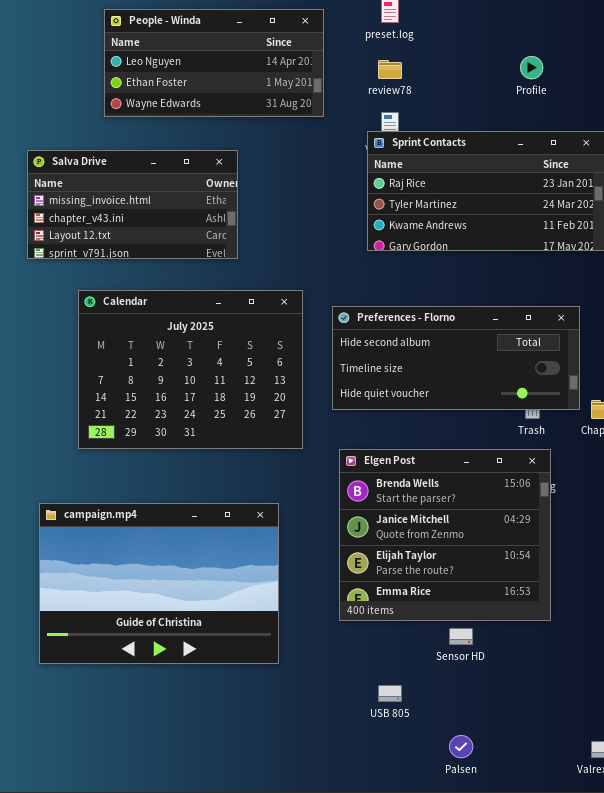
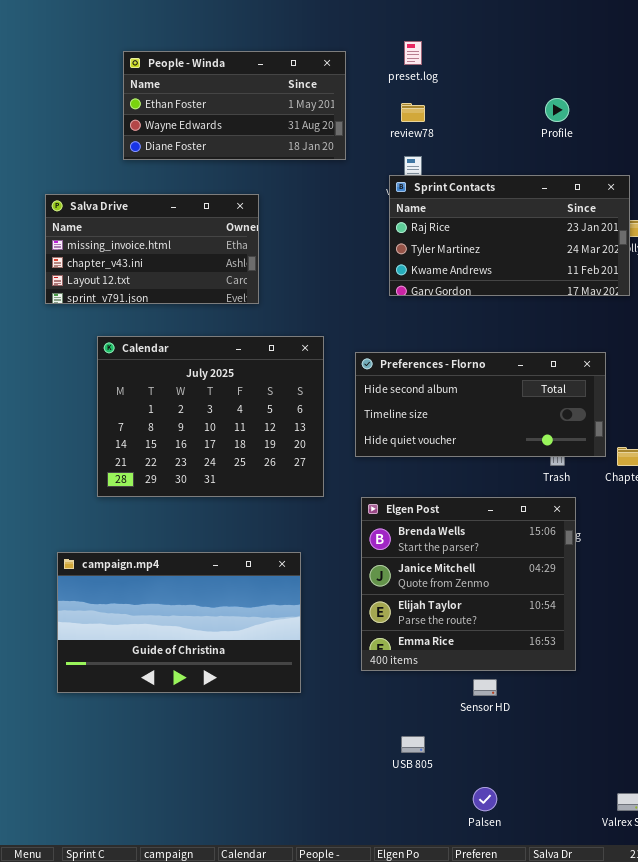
People - Winda: [104,9,324,117] -> [123,51,346,160], scrolled down 1 row
campaign.mp4: [39,503,279,664] -> [57,552,301,693], resized

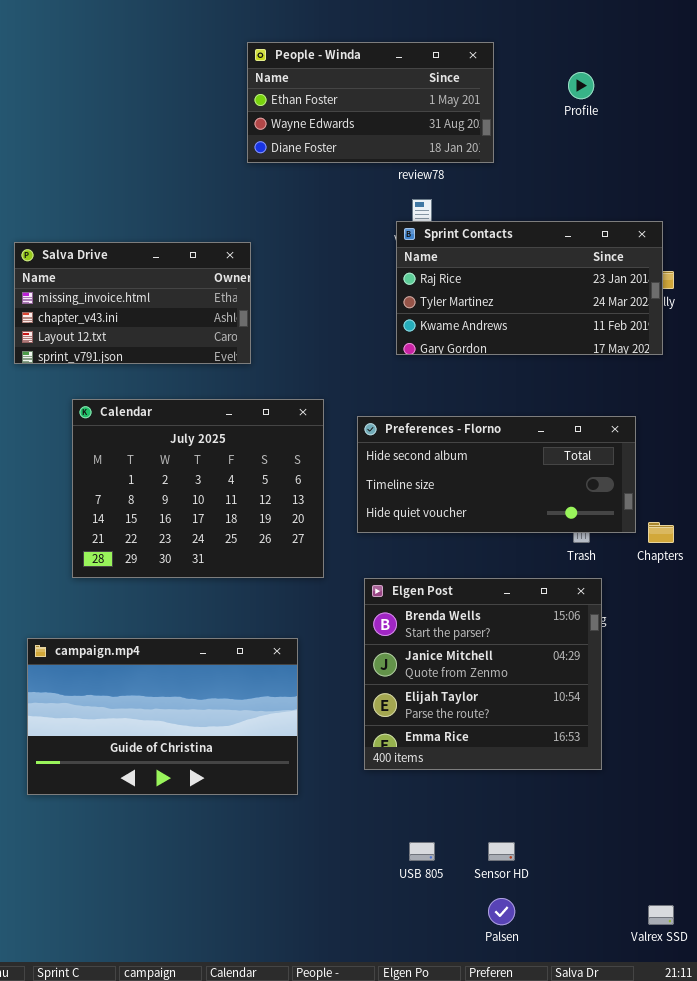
People - Winda: [123,51,346,160] -> [247,42,494,163], moved
Profile: [545,98,569,122] -> [568,72,594,99], moved
Sensor HD: [473,679,497,696] -> [488,842,515,861], moved

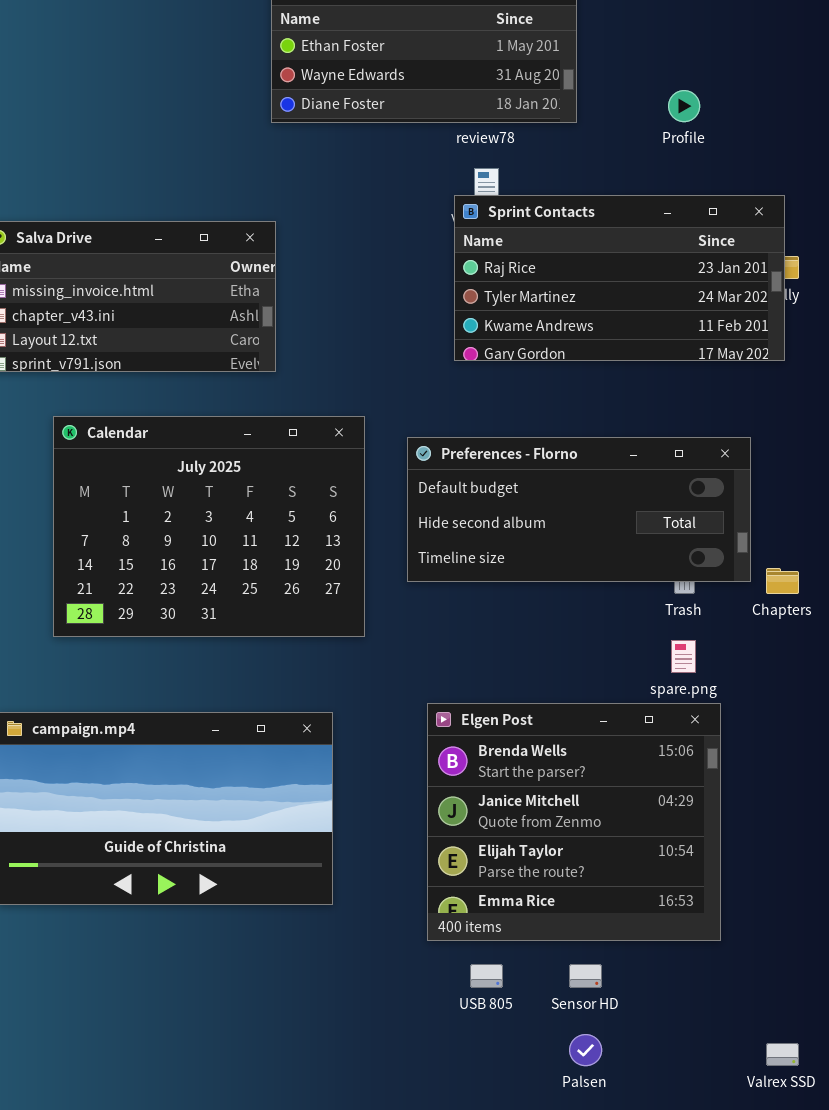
Profile: [568,72,594,99] -> [668,90,700,122], moved
Preferences - Florno: [357,416,636,533] -> [407,437,751,582], scrolled up 1 row
Elgen Post: [364,578,602,770] -> [427,703,721,941], moved

